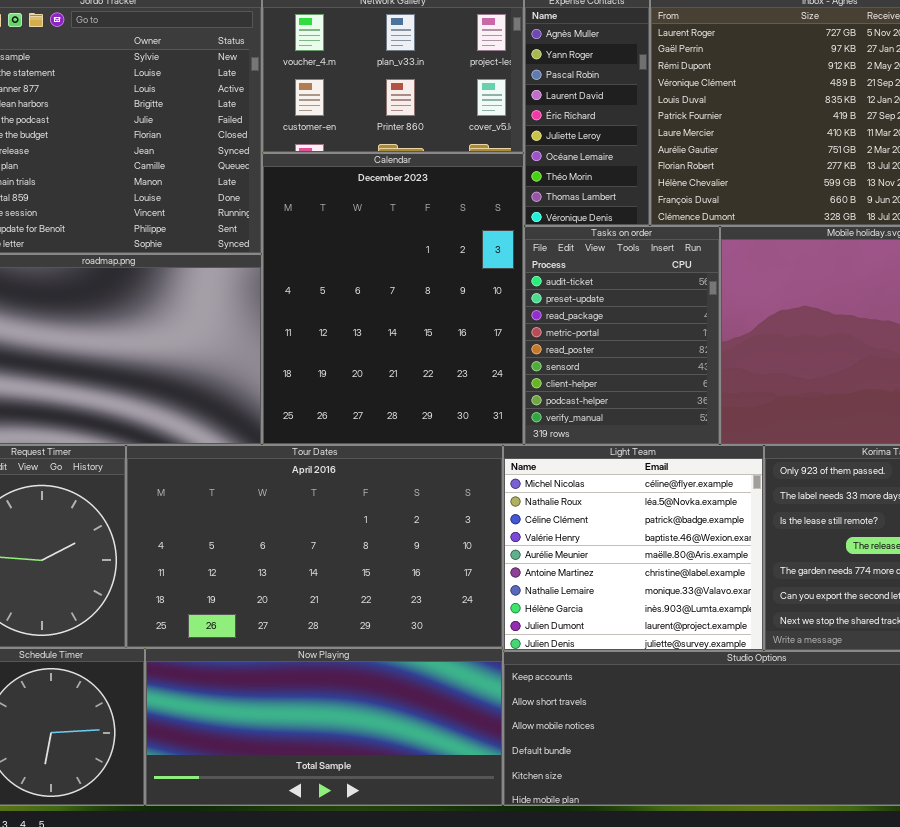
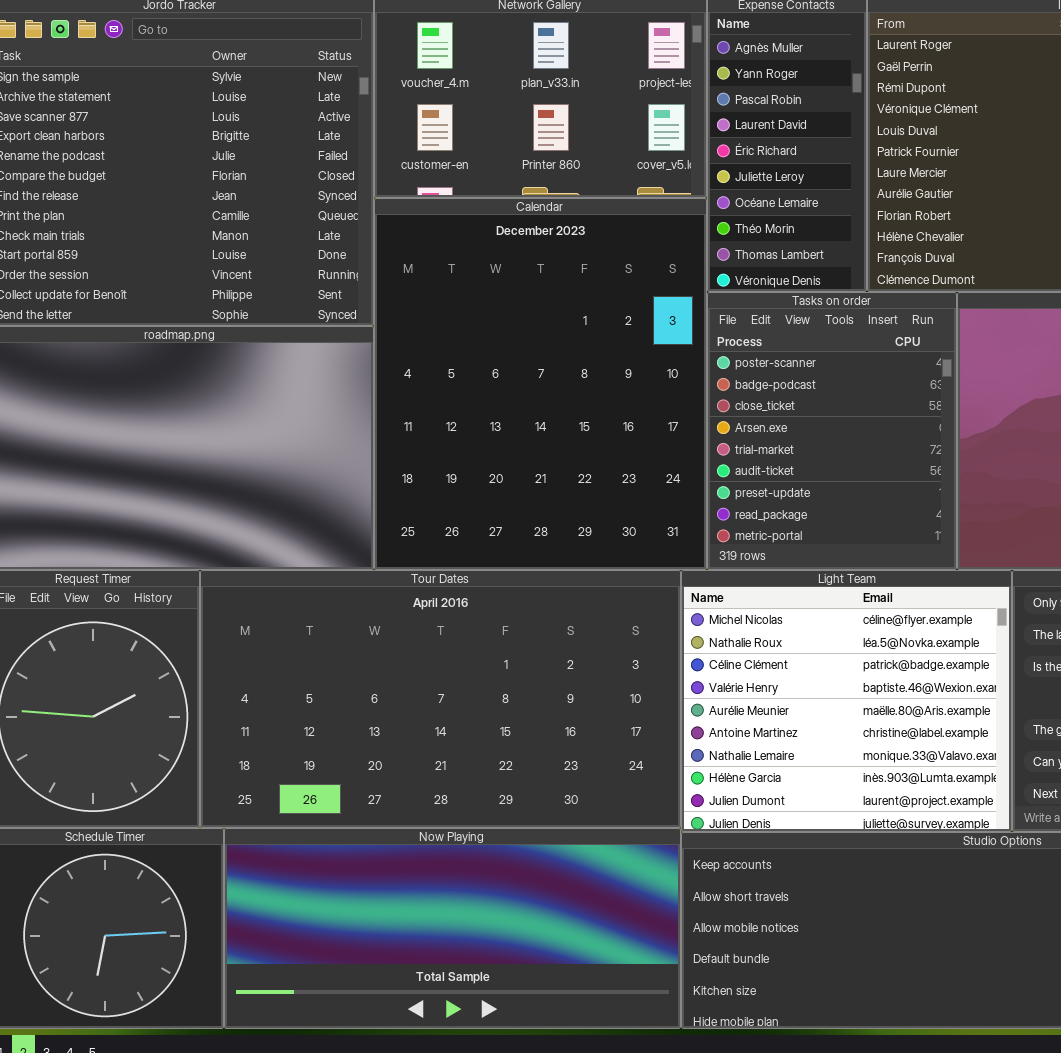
Tasks on order: [524,226,720,445] -> [707,292,957,570], scrolled up 5 rows

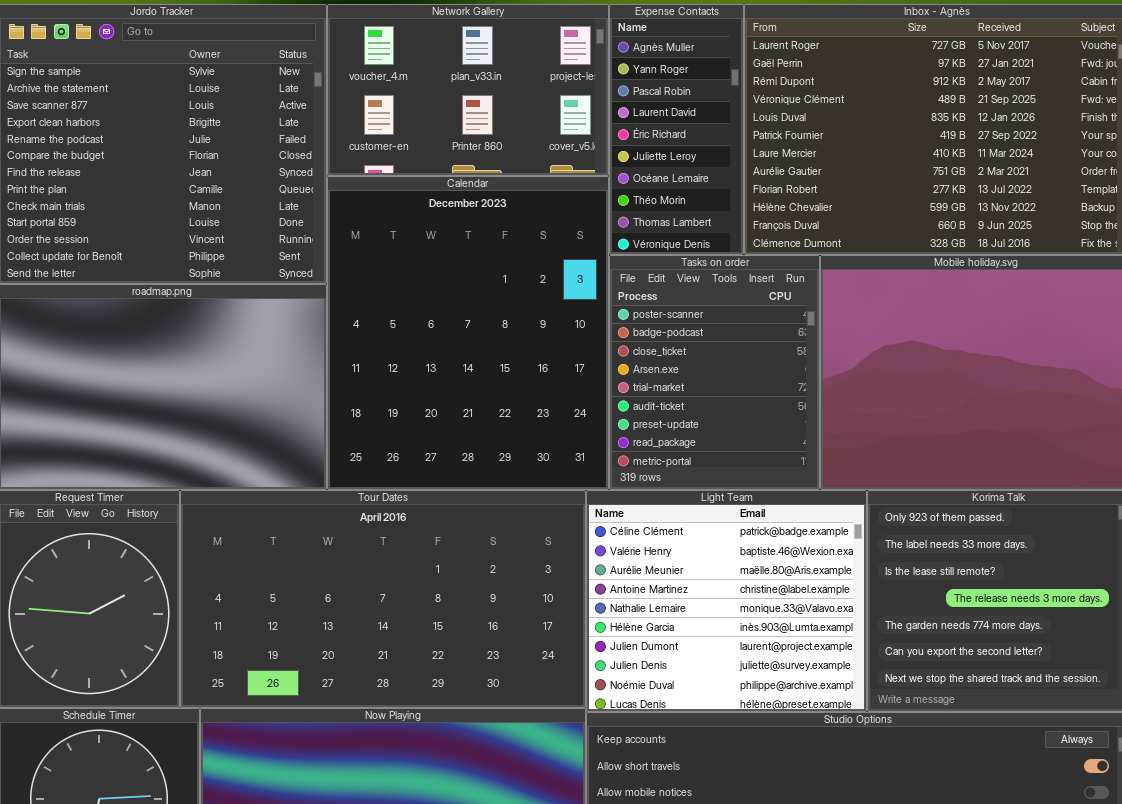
Light Team: [681,570,1012,832] -> [586,490,867,712], scrolled down 2 rows

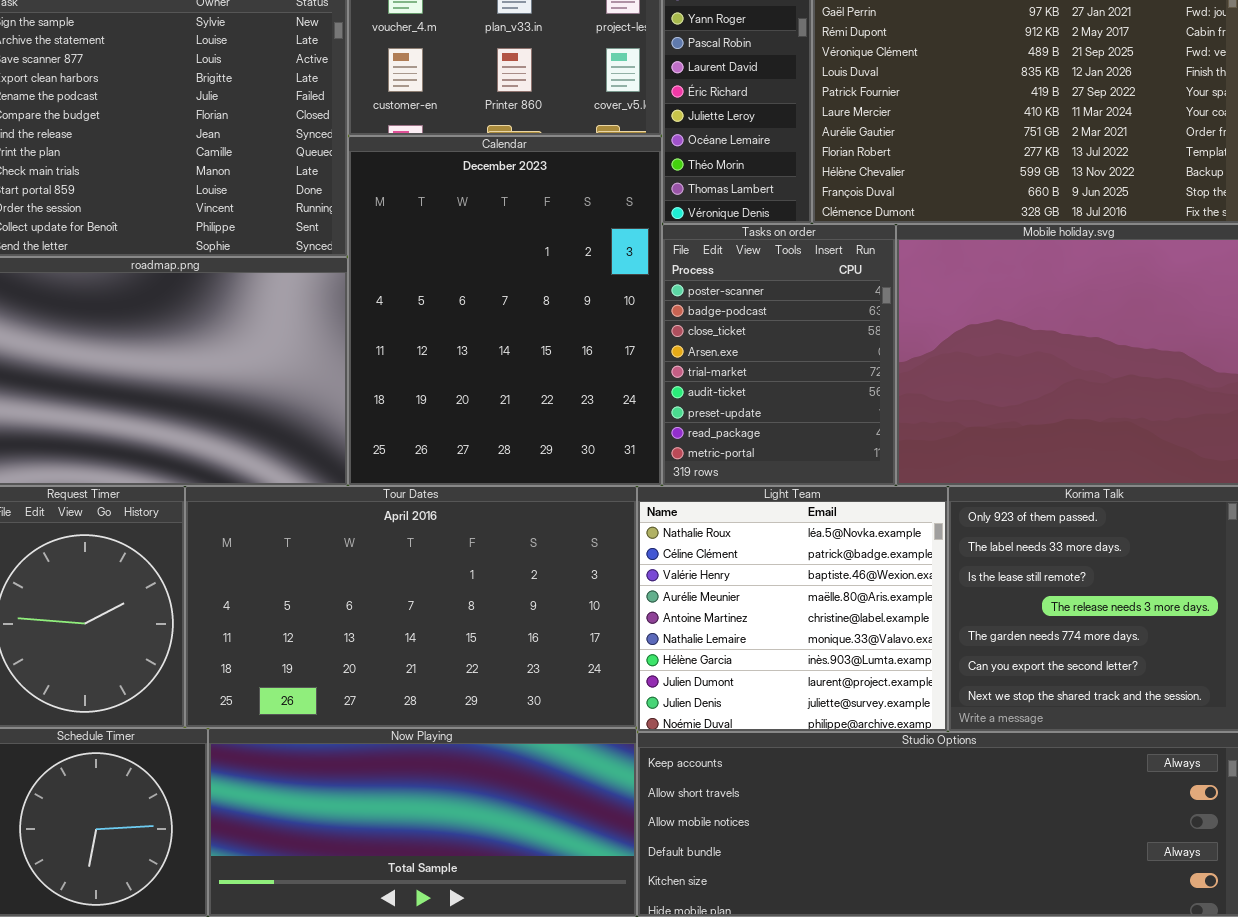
Light Team: [586,490,867,712] -> [637,486,948,732], scrolled up 1 row

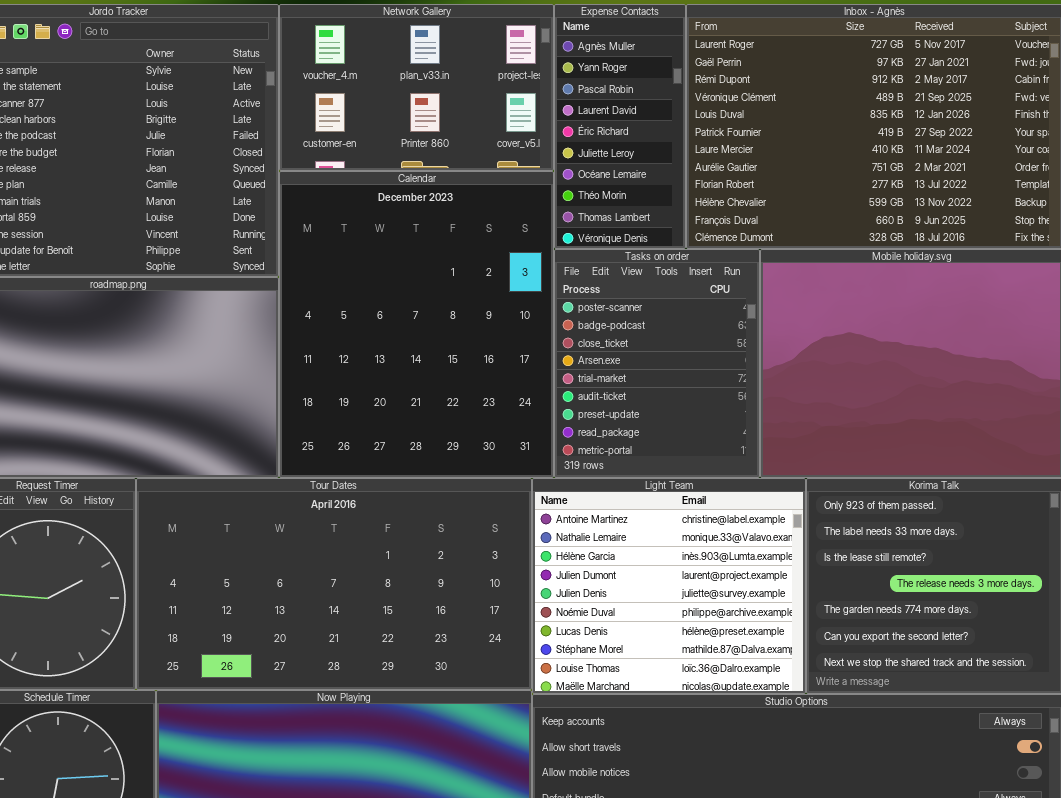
Light Team: [637,486,948,732] -> [532,478,806,694], scrolled down 4 rows

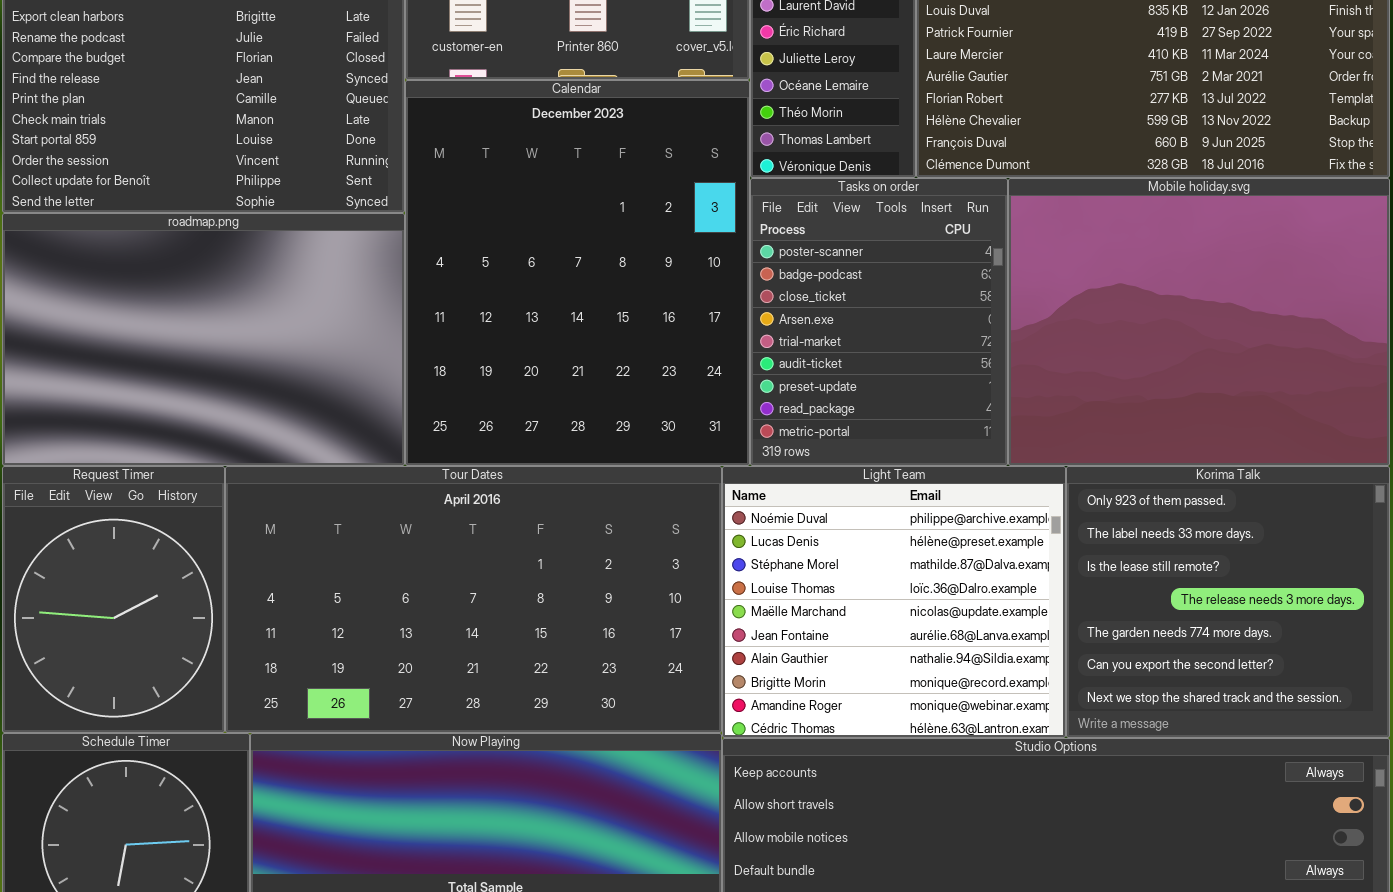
Light Team: [532,478,806,694] -> [722,466,1066,738], scrolled down 5 rows

